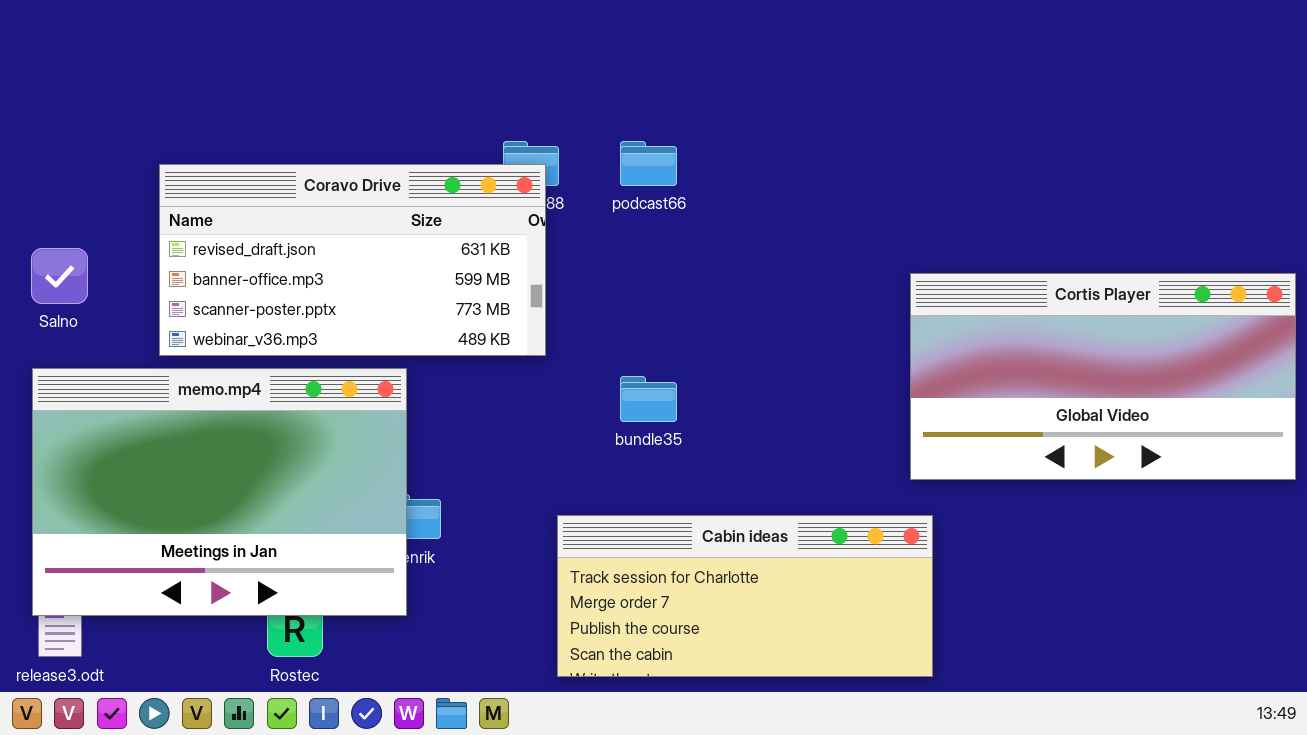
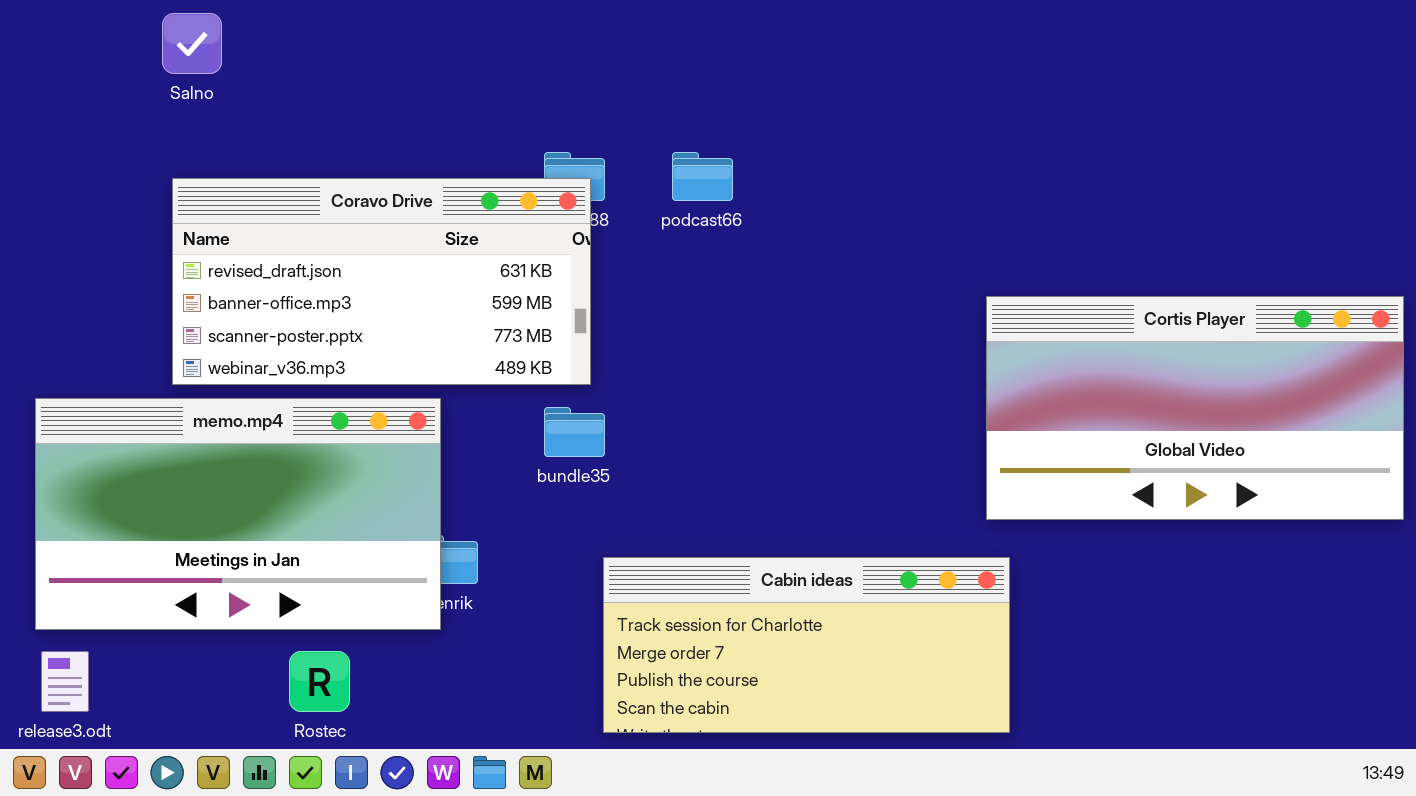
Salno: [31,248,88,304] -> [162,13,222,74], moved
memo.mp4: [32,368,407,616] -> [35,398,441,630], resized
bundle35: [620,376,677,422] -> [544,407,605,457], moved

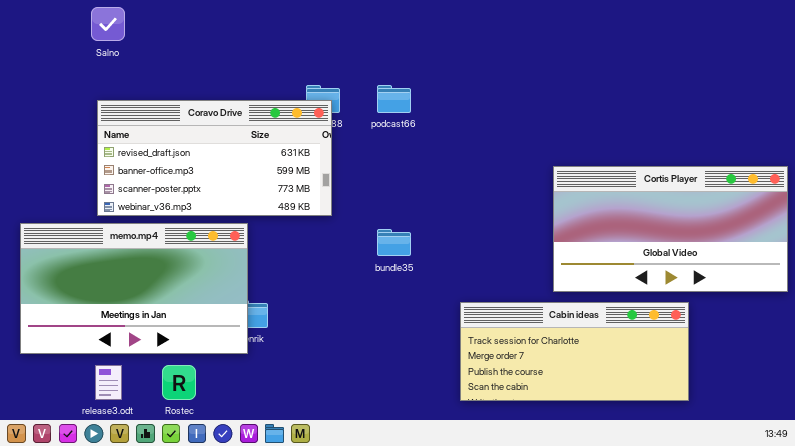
bundle35: [544,407,605,457] -> [377,229,411,256], moved
Cabin ideas: [603,557,1010,733] -> [460,302,689,401], moved
release3.odt: [41,651,89,712] -> [95,365,122,400], moved

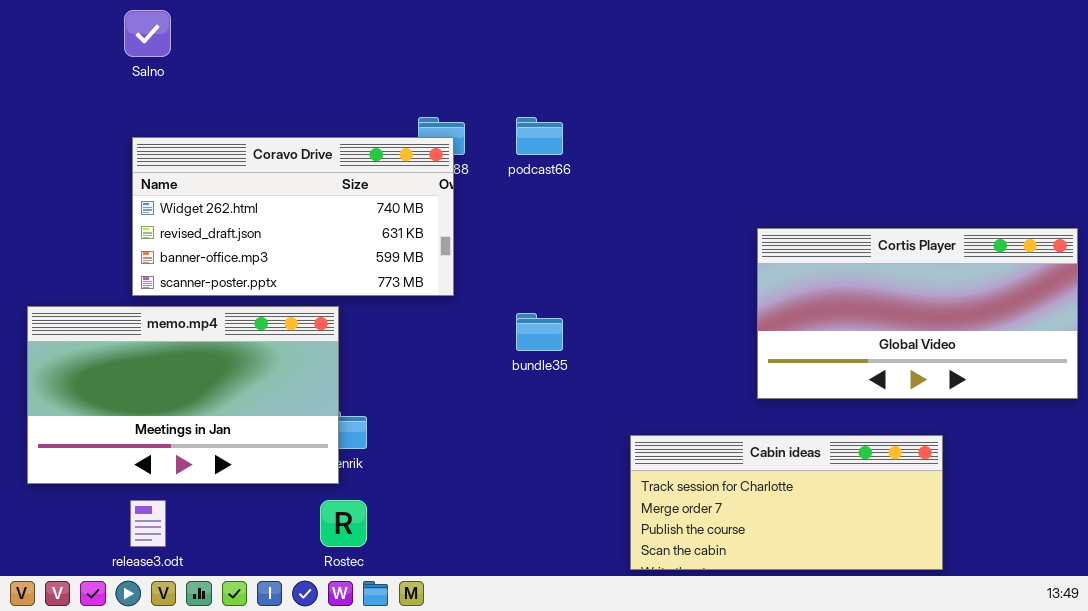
Coravo Drive: [97,100,332,216] -> [132,137,454,296], scrolled up 1 row
Cabin ideas: [460,302,689,401] -> [630,435,943,570], moved
Rostec: [162,365,196,400] -> [320,500,367,547], moved

